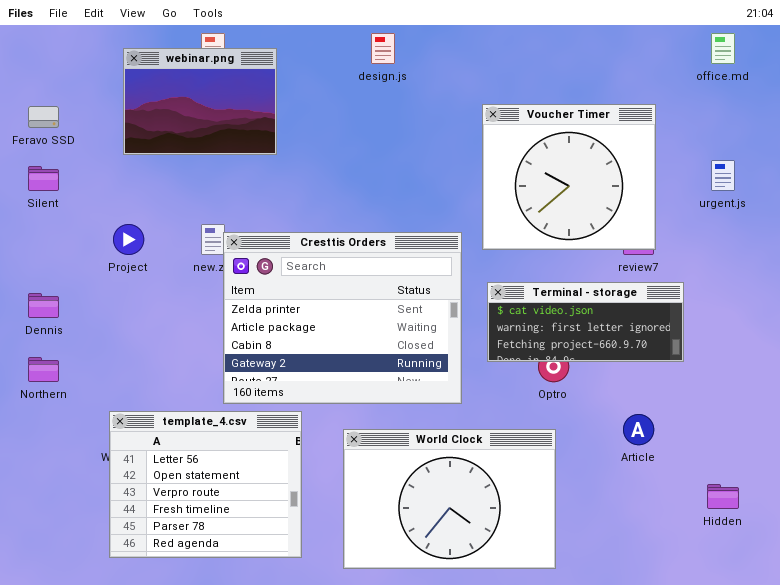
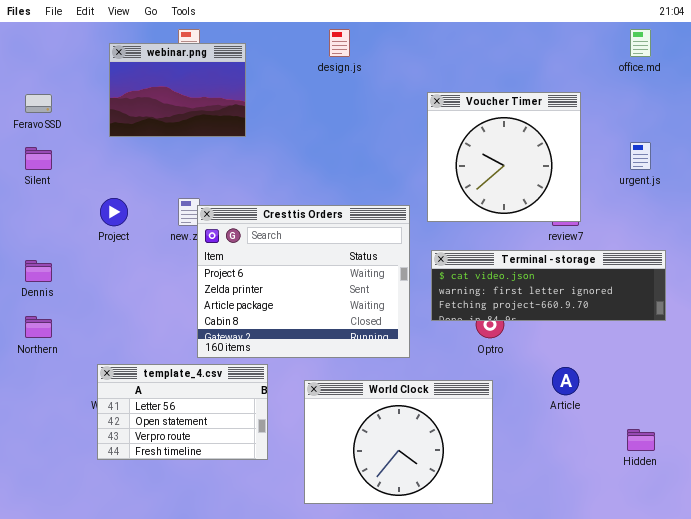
Cresttis Orders: [223,232,462,404] -> [197,205,410,358], scrolled up 1 row
Terminal - storage: [487,282,684,362] -> [431,250,666,321], resized
template_4.csv: [109,411,302,558] -> [97,364,268,460], resized

